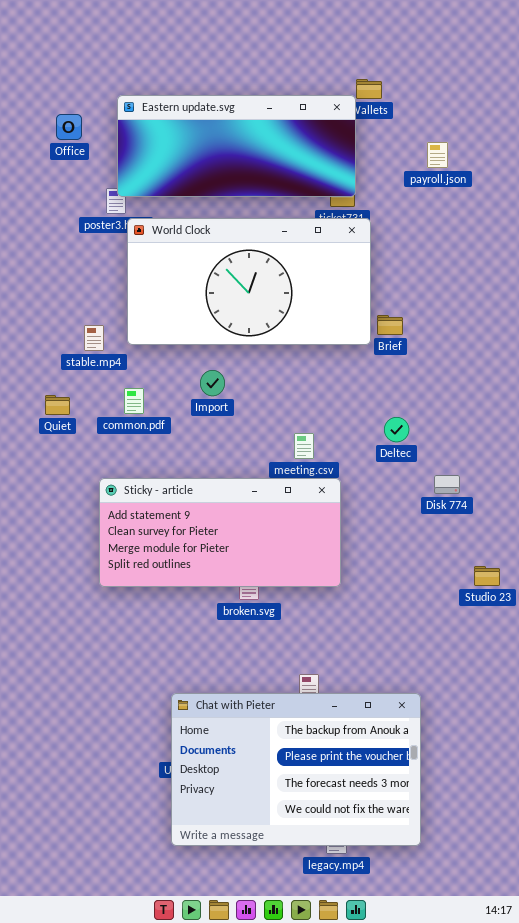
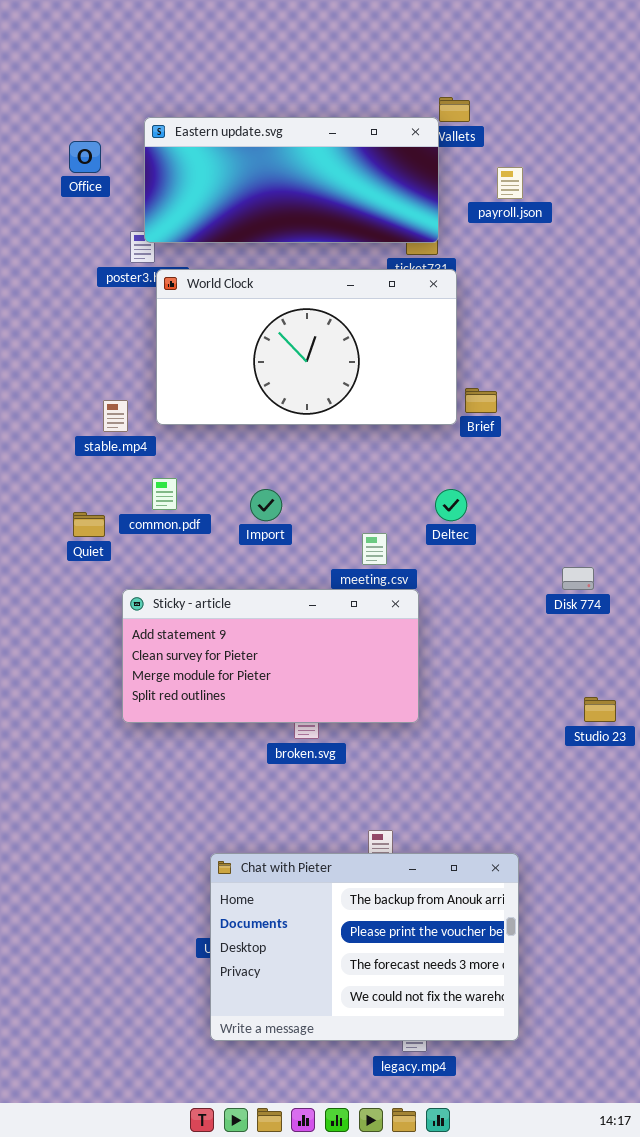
payroll.json: [427,142,448,168] -> [497,167,523,199], moved
Import: [200,370,225,396] -> [250,489,282,521], moved
Quiet: [45,395,70,415] -> [73,512,105,537], moved
Deltec: [384,417,409,442] -> [435,489,467,521], moved
Disk 774: [434,475,460,494] -> [562,567,594,590], moved

